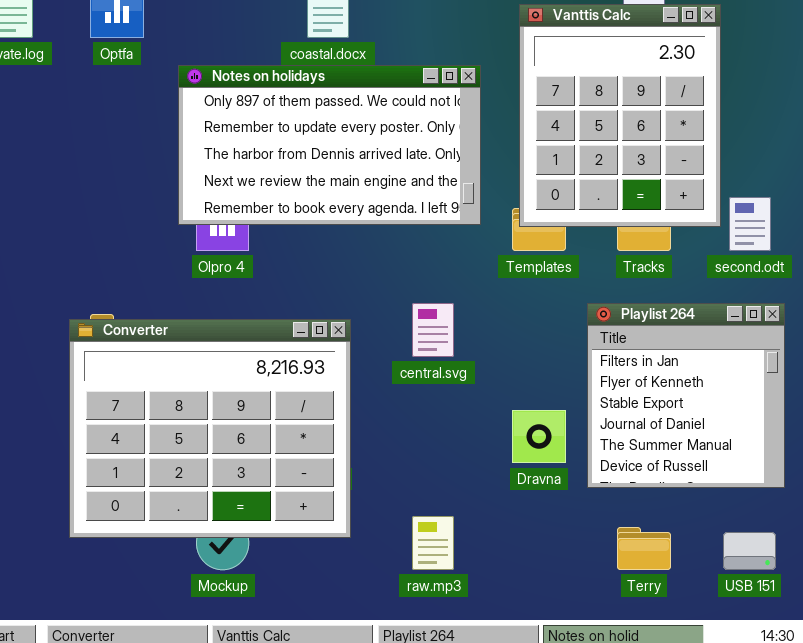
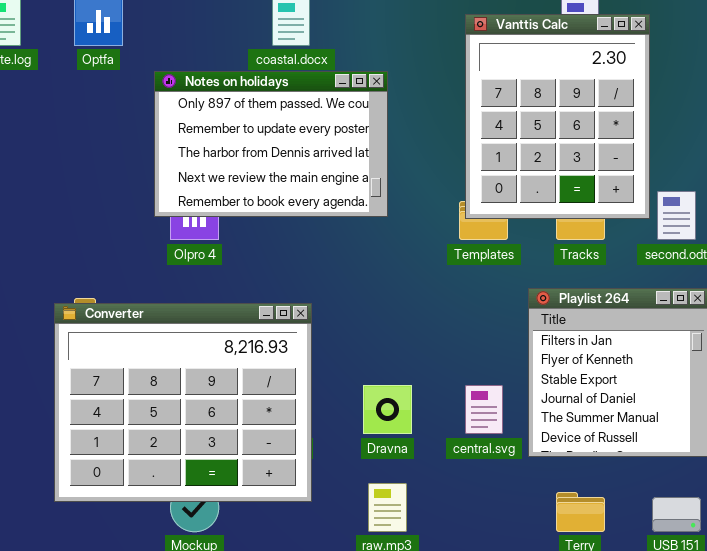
Notes on holidays: [178,65,481,225] -> [154,71,388,217], resized
central.svg: [412,303,454,357] -> [465,385,503,434], moved
Dravna: [512,410,566,463] -> [363,385,412,434], moved

